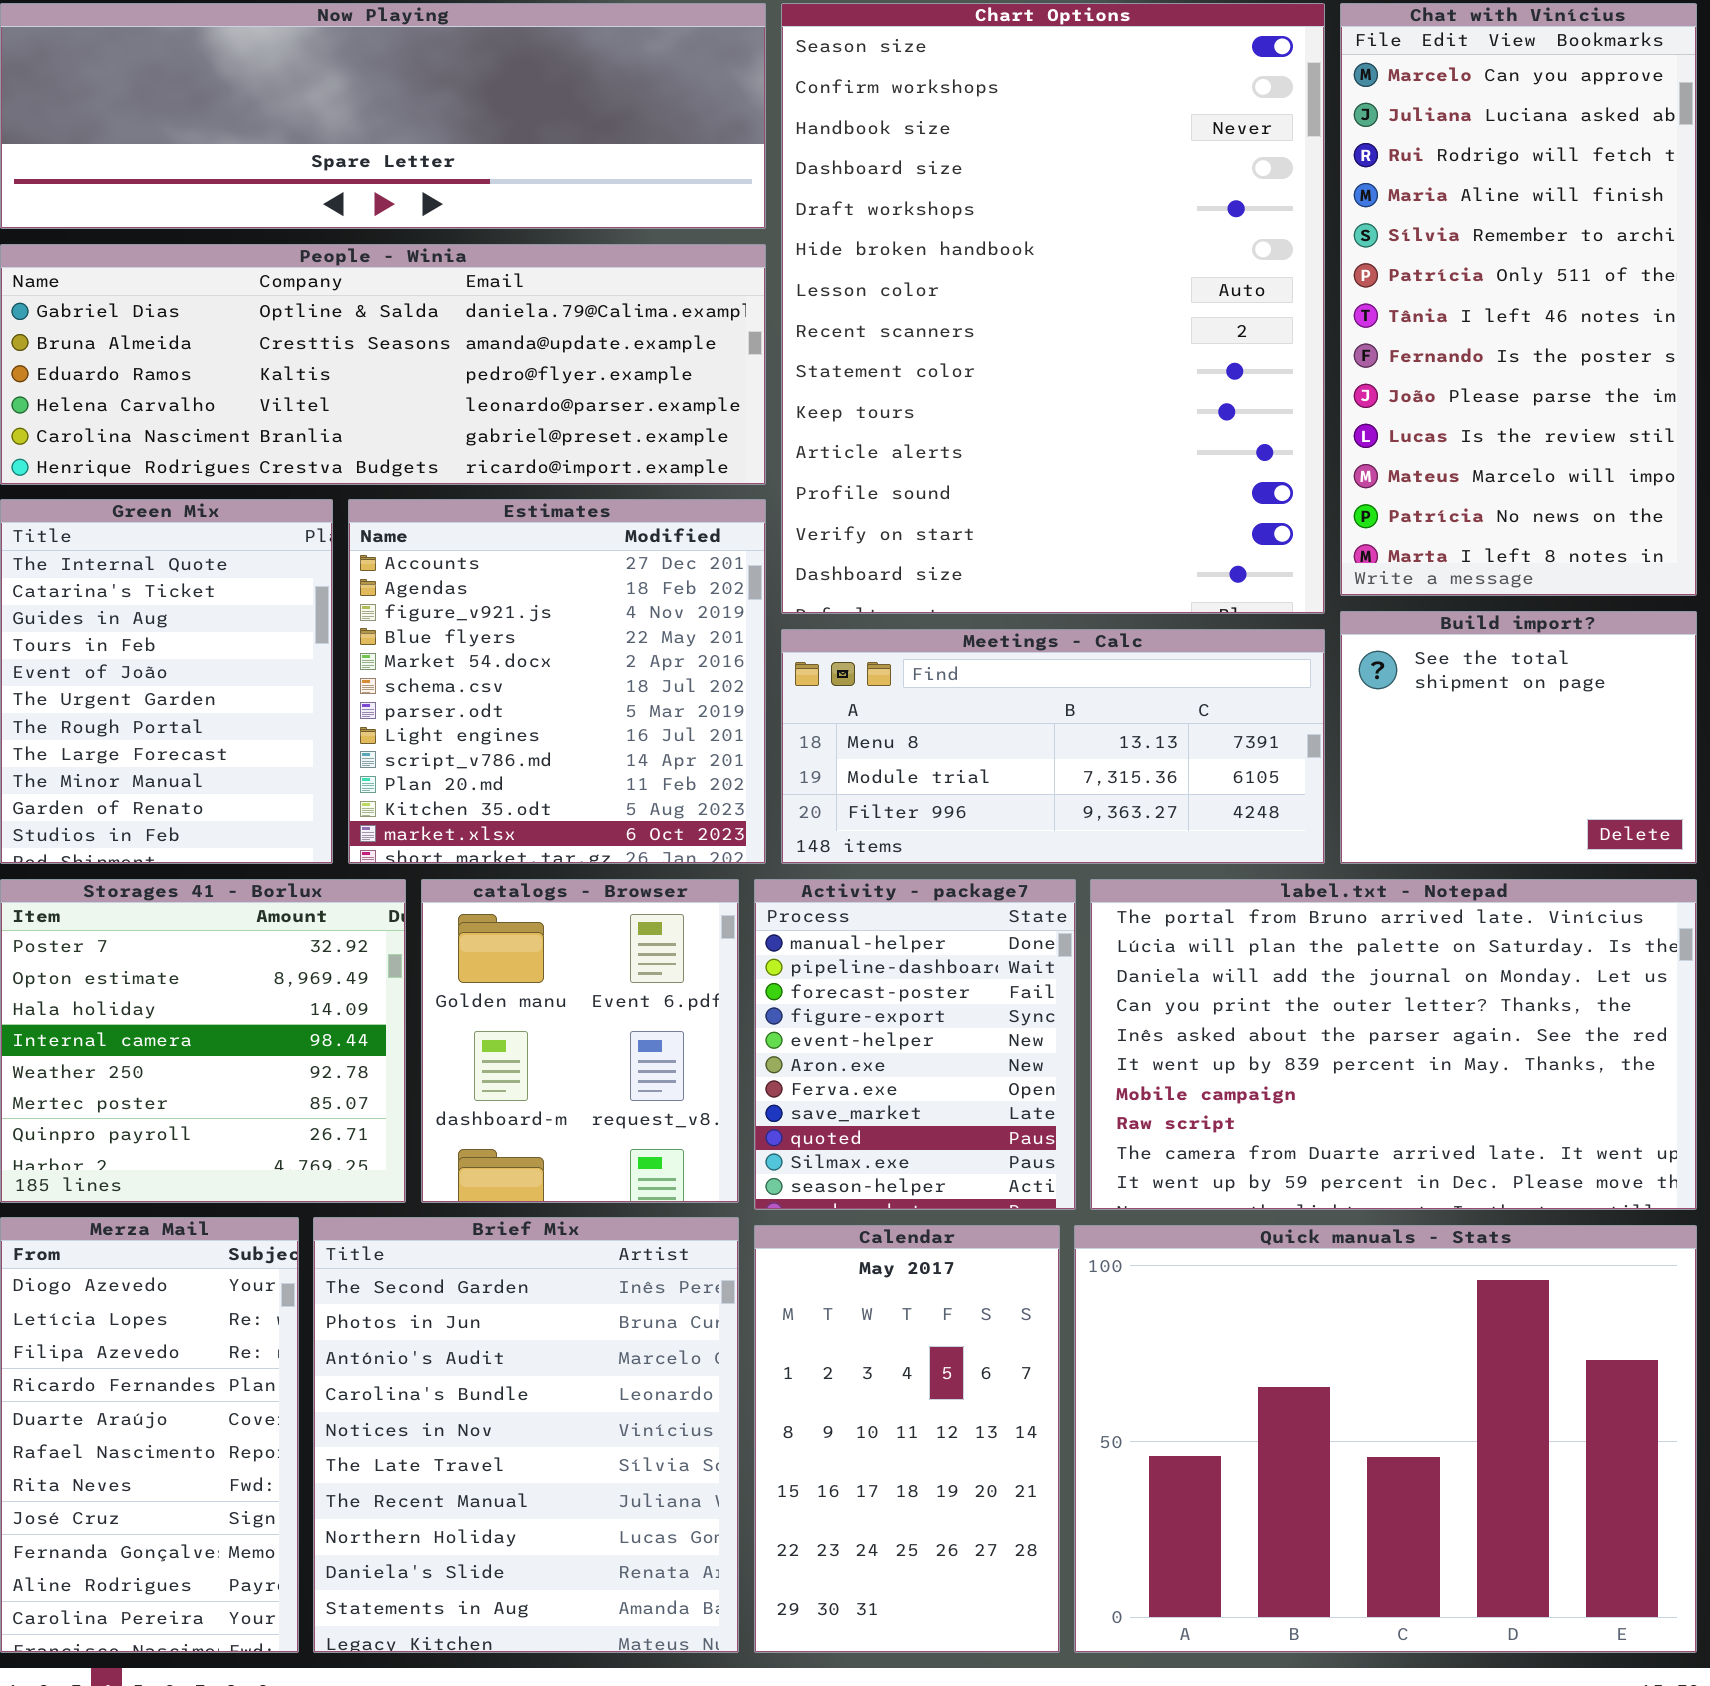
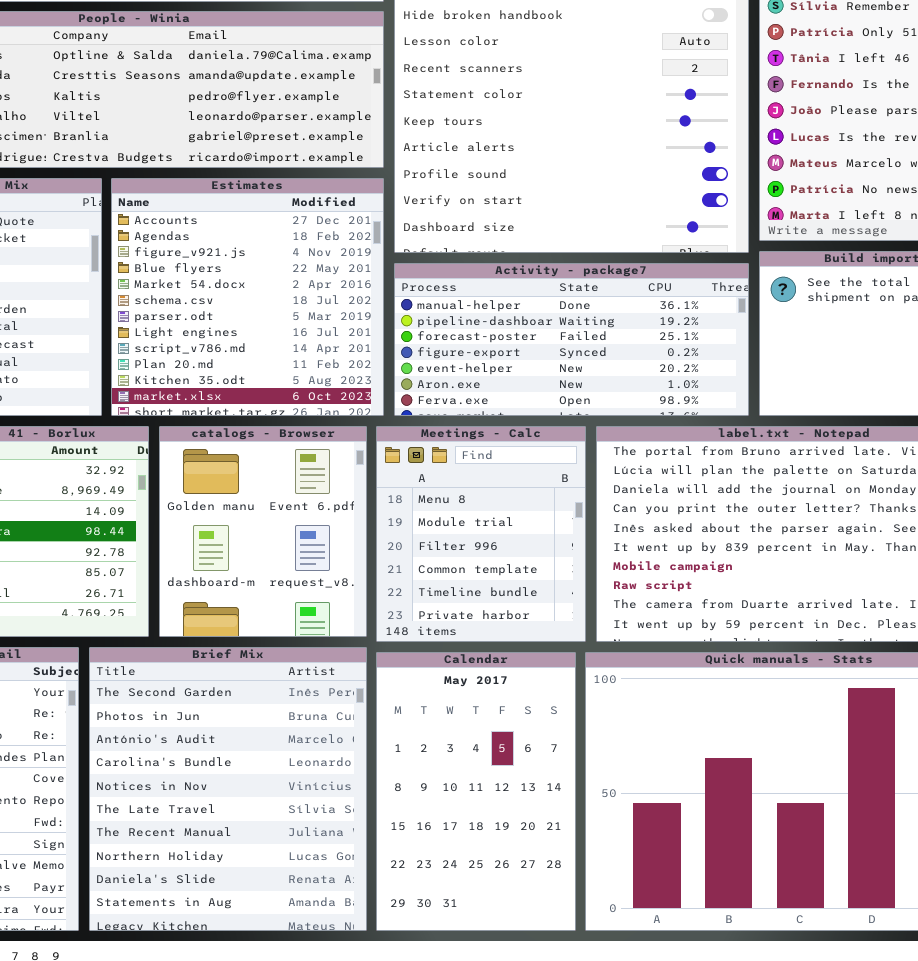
Meetings - Calc: [781,629,1325,864] -> [376,426,586,642], moved, resized
Activity - package7: [754,879,1076,1210] -> [394,263,749,416], moved, resized

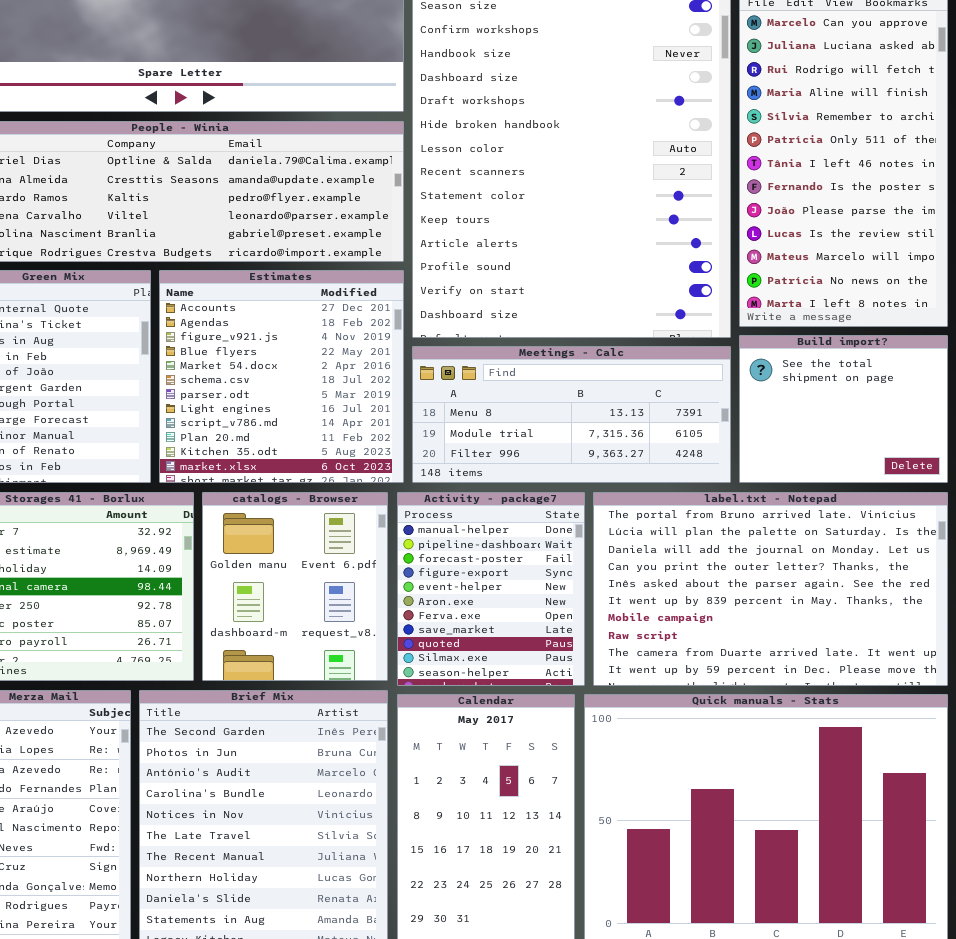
Activity - package7: [394,263,749,416] -> [397,492,585,686], moved, resized
Meetings - Calc: [376,426,586,642] -> [412,346,731,483], moved, resized

